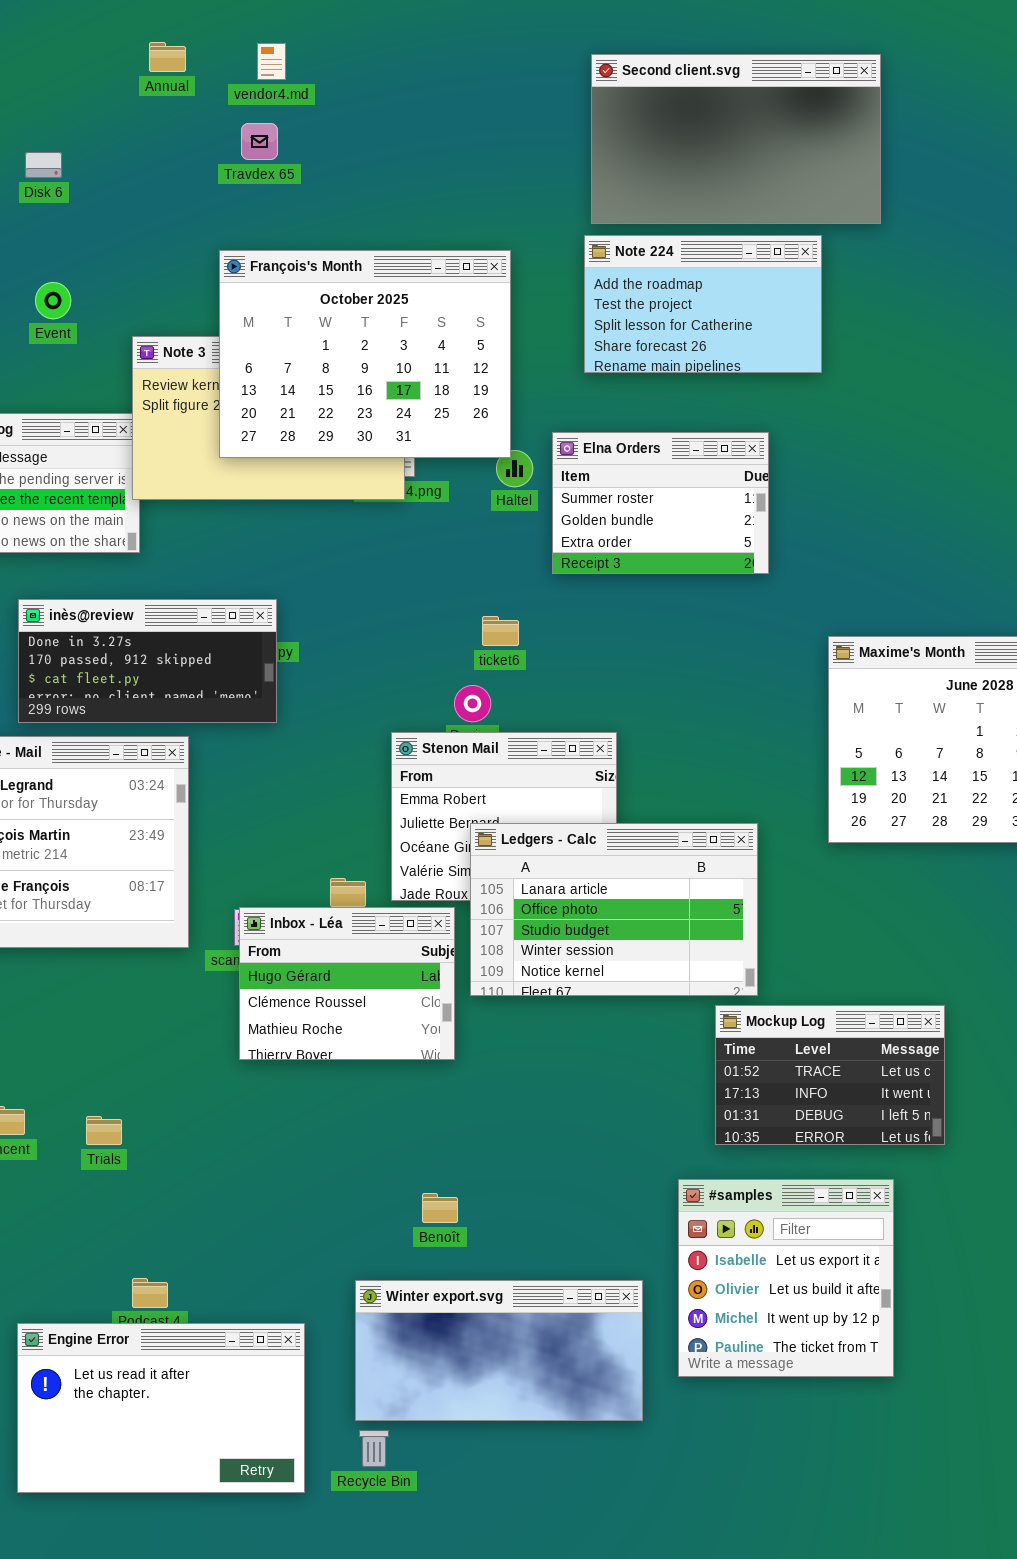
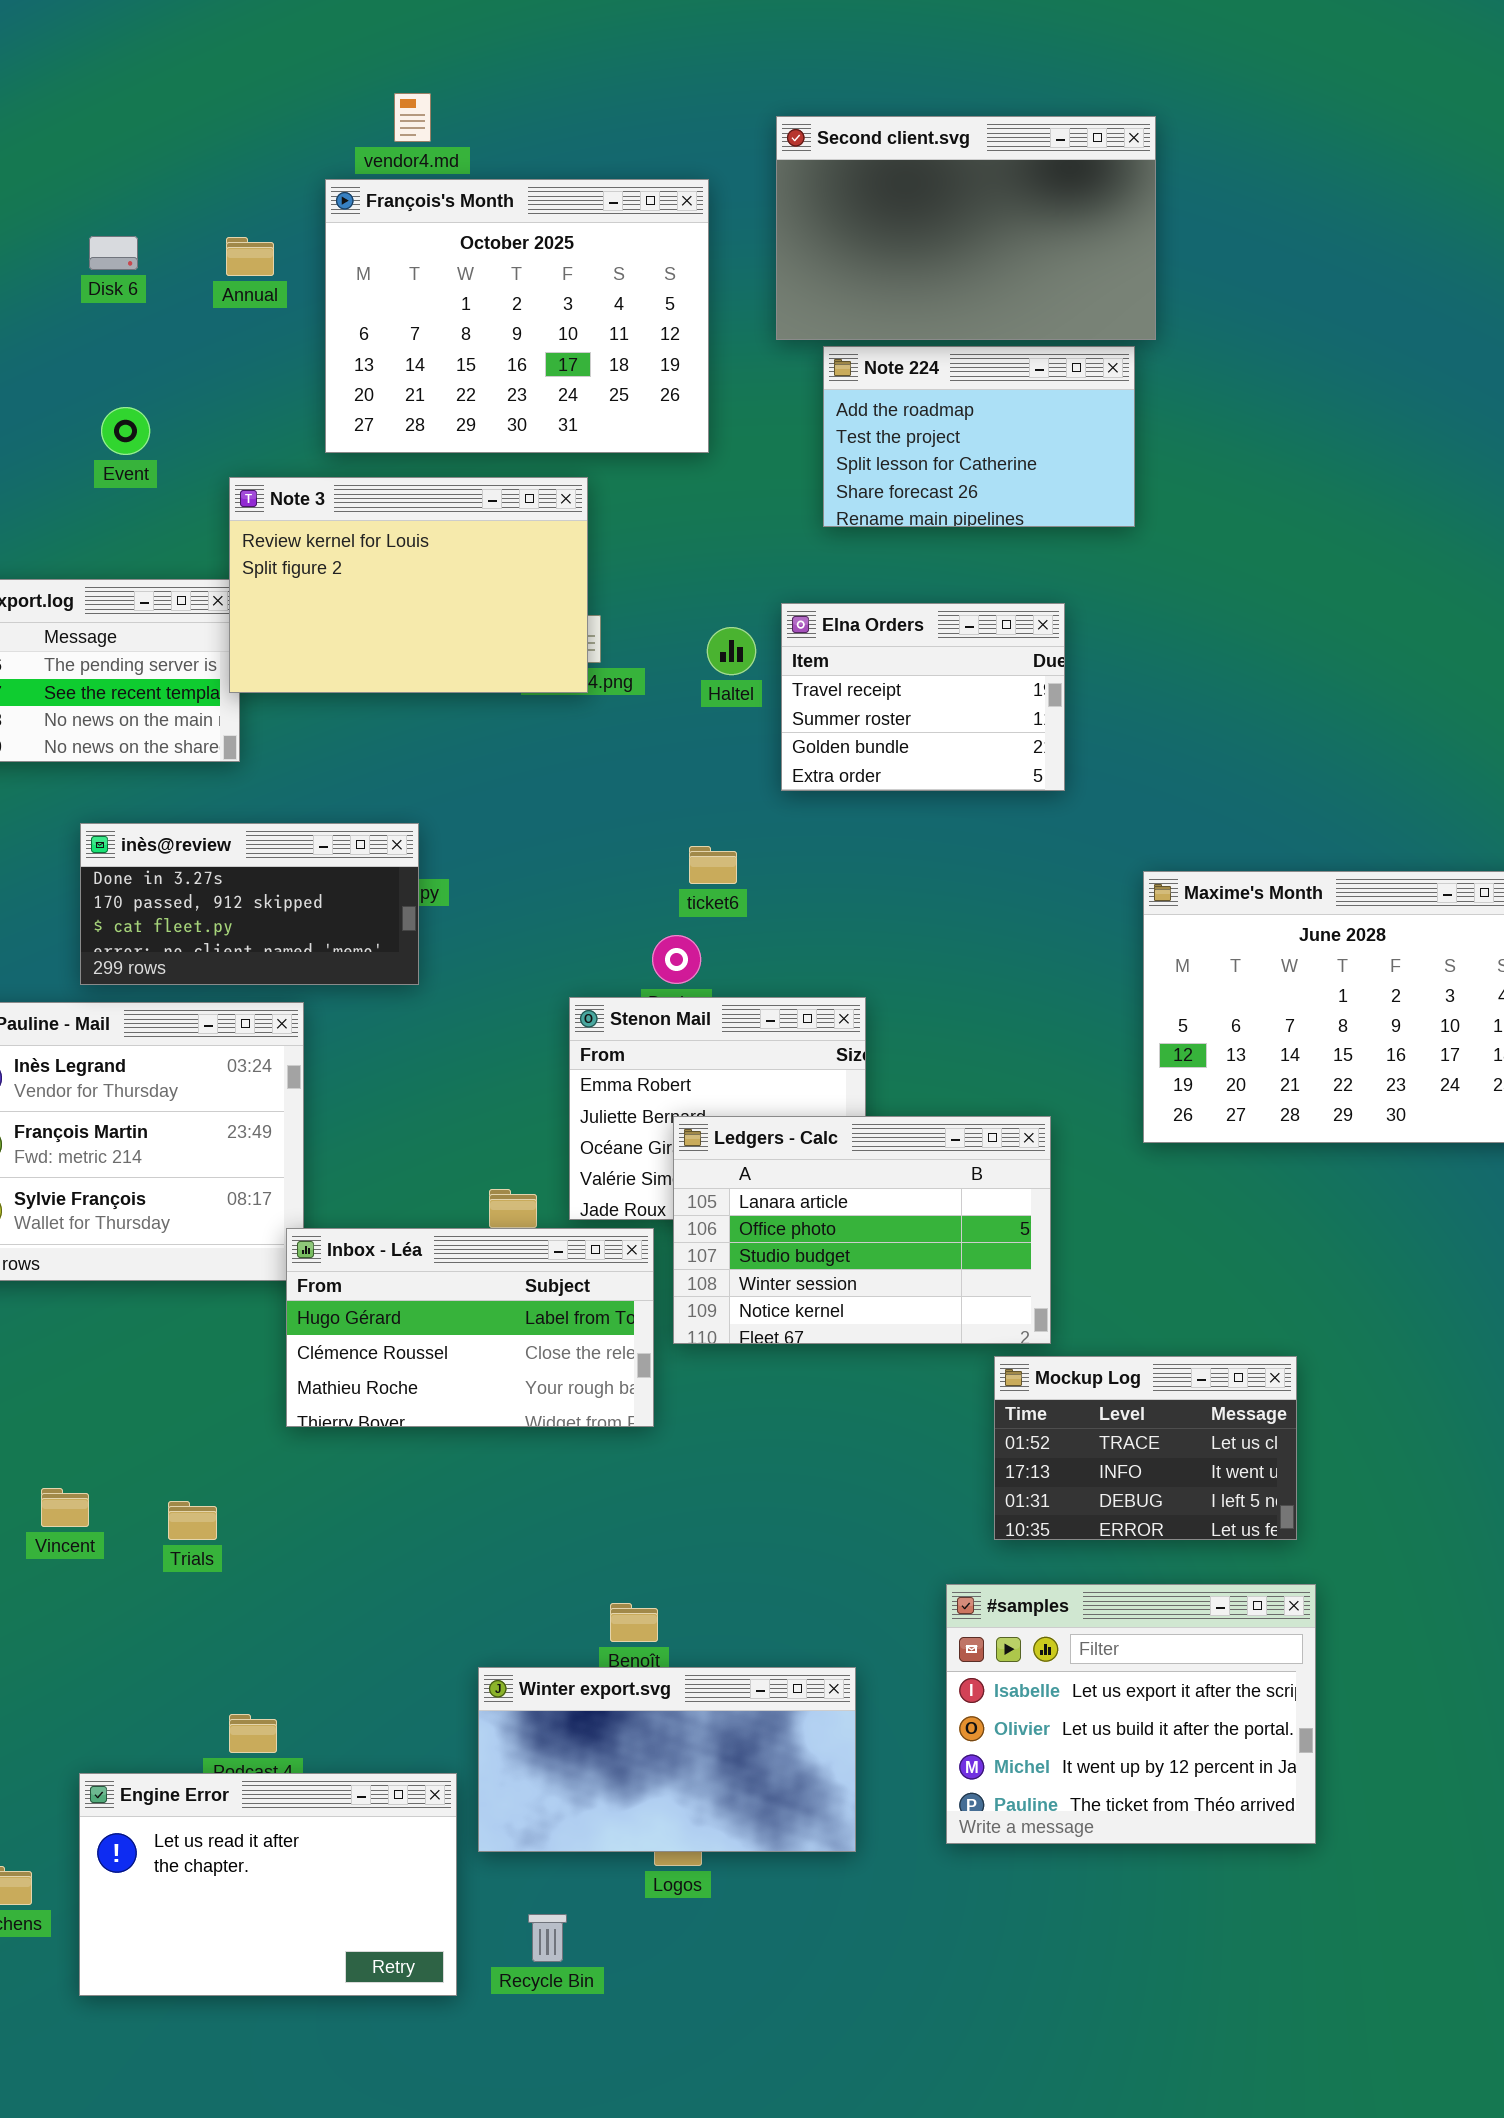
Annual: [149,42,186,72] -> [226,237,274,276], moved
Second client.svg: [591,54,881,224] -> [776,116,1156,340], moved
François's Month: [219,250,511,458] -> [325,179,709,453], moved
Elna Orders: [552,432,769,574] -> [781,603,1065,791], scrolled up 1 row
Inbox - Léa: [239,907,455,1060] -> [286,1228,654,1427], resized
#samples: [678,1179,894,1377] -> [946,1584,1316,1844], resized
Winter export.svg: [355,1280,643,1421] -> [478,1667,856,1852], moved

